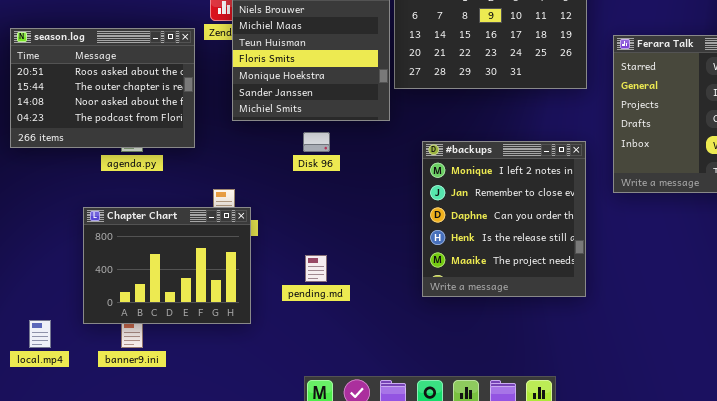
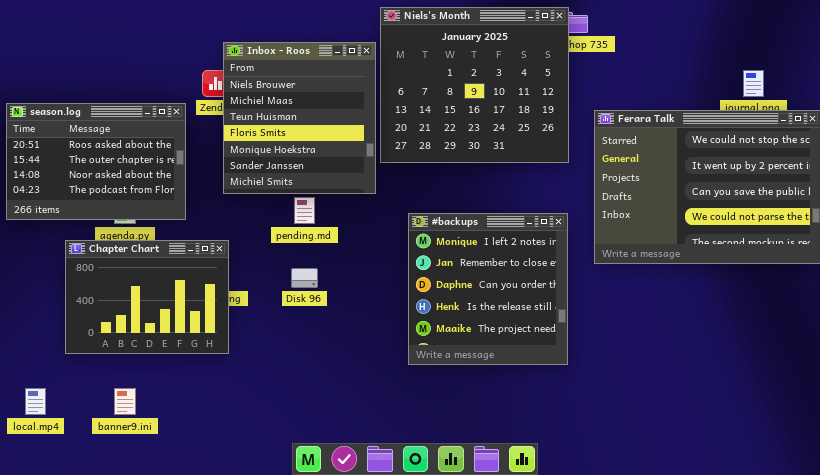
Disk 96: [303,132,330,152] -> [291,268,318,288], moved
Chapter Chart: [83,207,251,324] -> [65,240,229,354], moved
pending.md: [305,255,327,282] -> [294,197,315,224], moved

